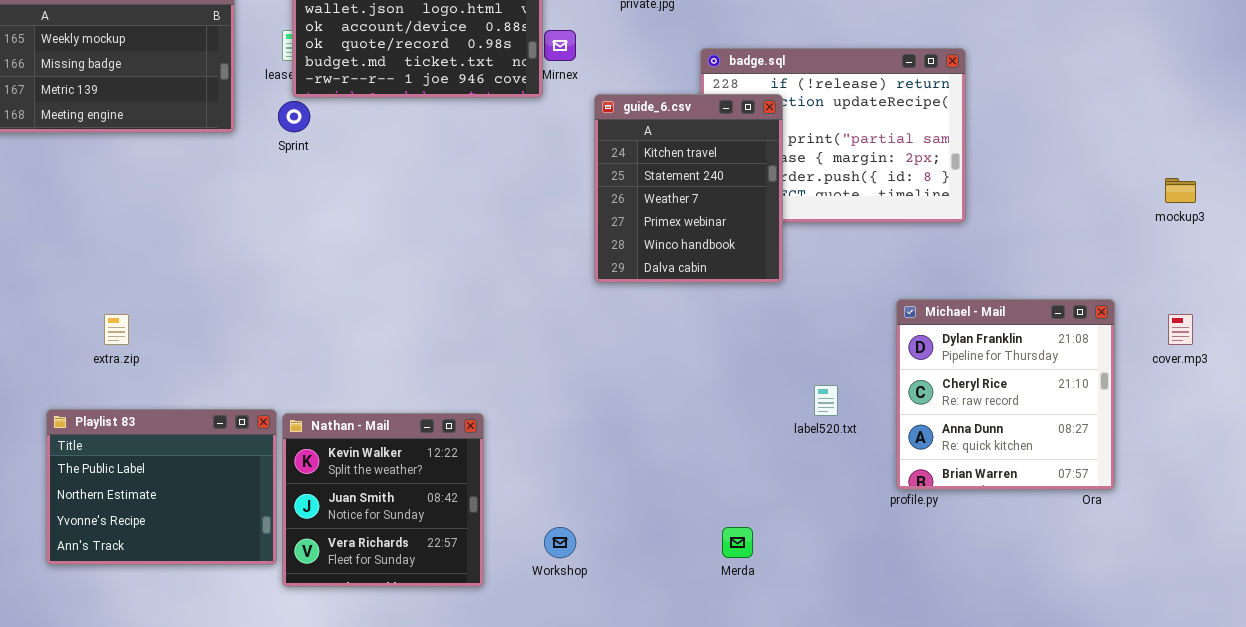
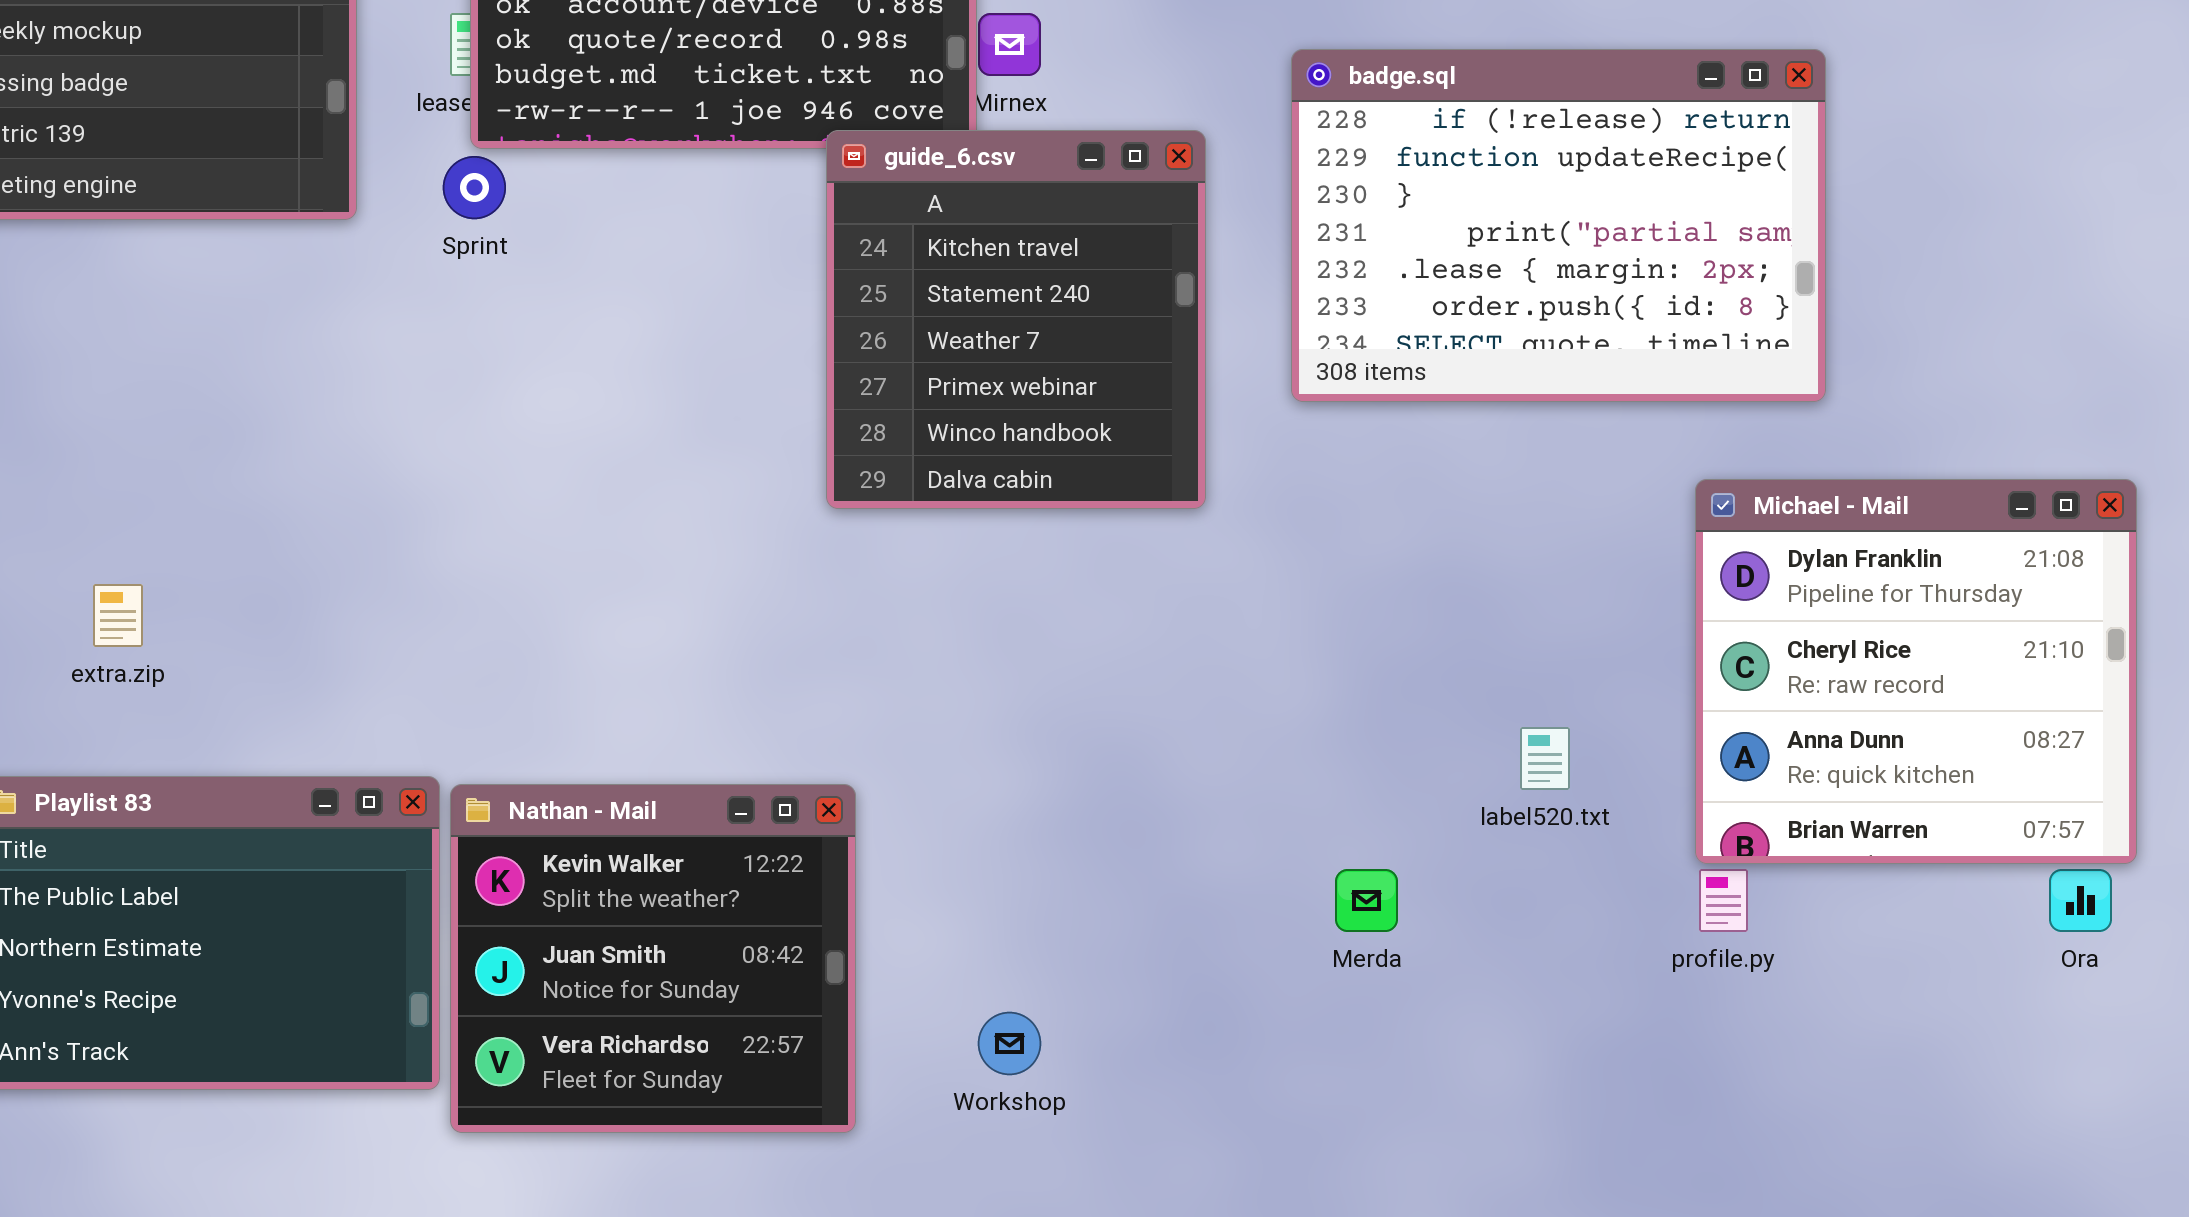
guide_6.csv: [594,94,783,283] -> [826,130,1206,509], moved
Michael - Mail: [896,299,1115,490] -> [1695,479,2137,864], moved
Merda: [722,527,753,558] -> [1335,869,1398,932], moved

